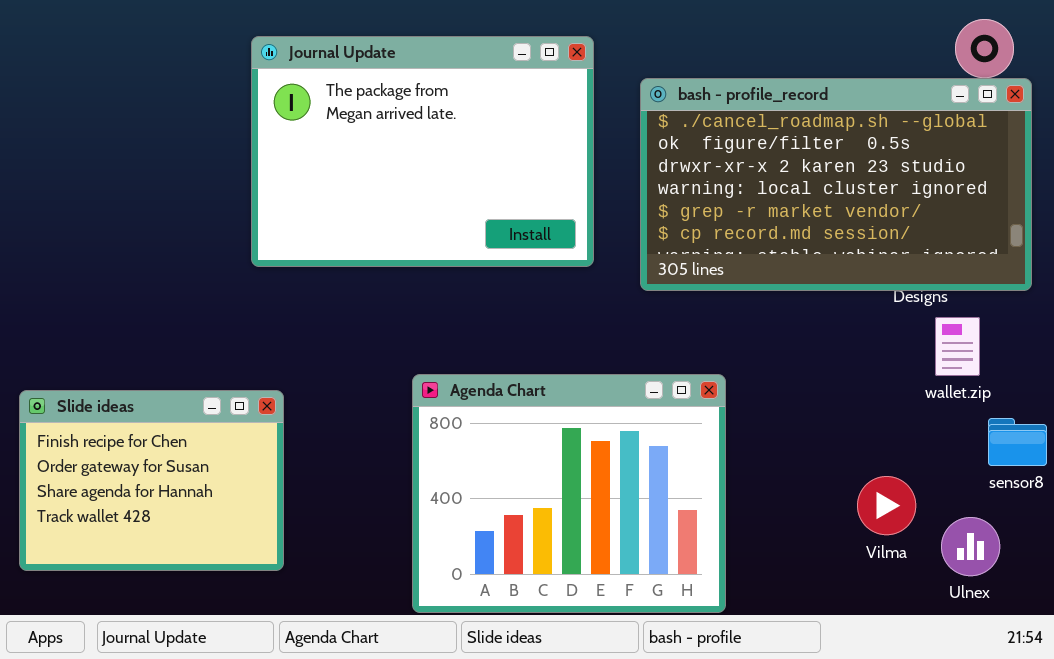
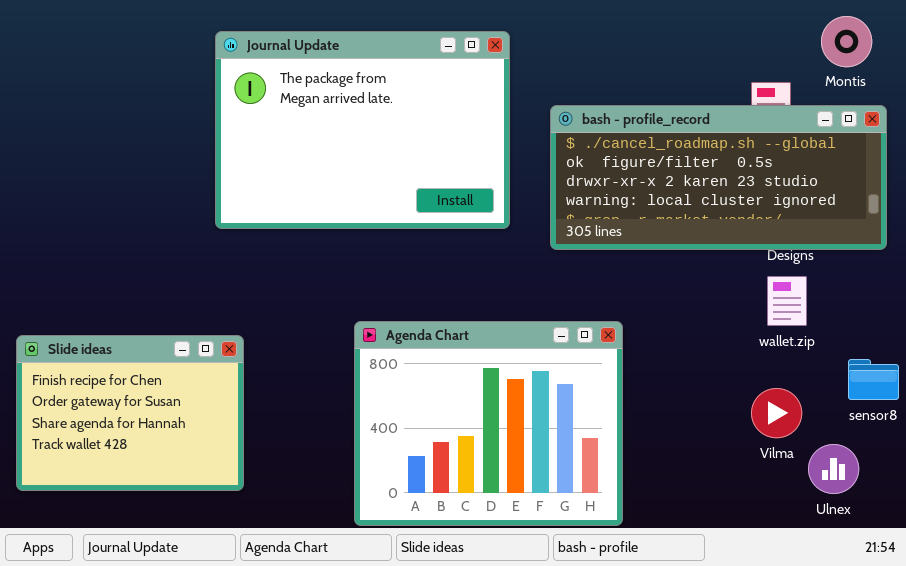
bash - profile_record: [640,78,1032,291] -> [550,105,887,250], resized
wallet.zip: [935,317,980,376] -> [767,276,807,326], moved
Vilma: [857,476,916,535] -> [751,388,802,438], moved

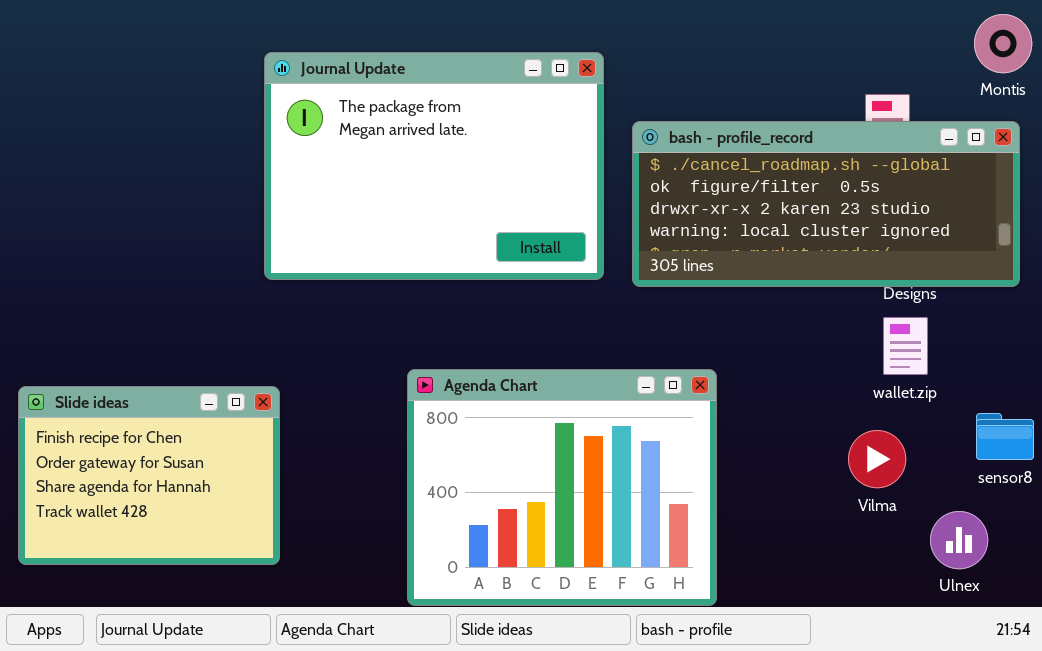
Montis: [821,16,872,67] -> [974,14,1032,73], moved
Journal Update: [215,31,510,229] -> [264,52,604,280], moved
Vilma: [751,388,802,438] -> [848,430,906,488], moved

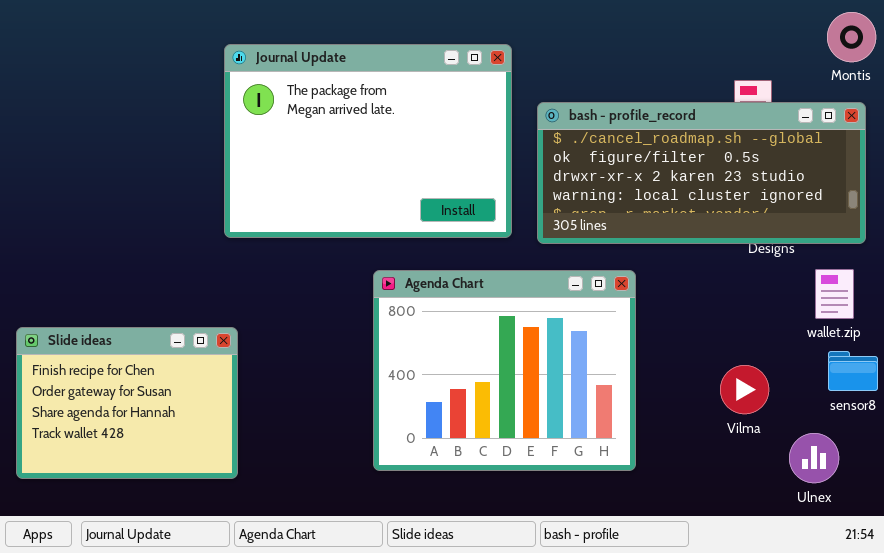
wallet.zip: [883,317,928,375] -> [815,269,854,319], moved
Agenda Chart: [407,369,717,606] -> [373,270,636,471], moved

